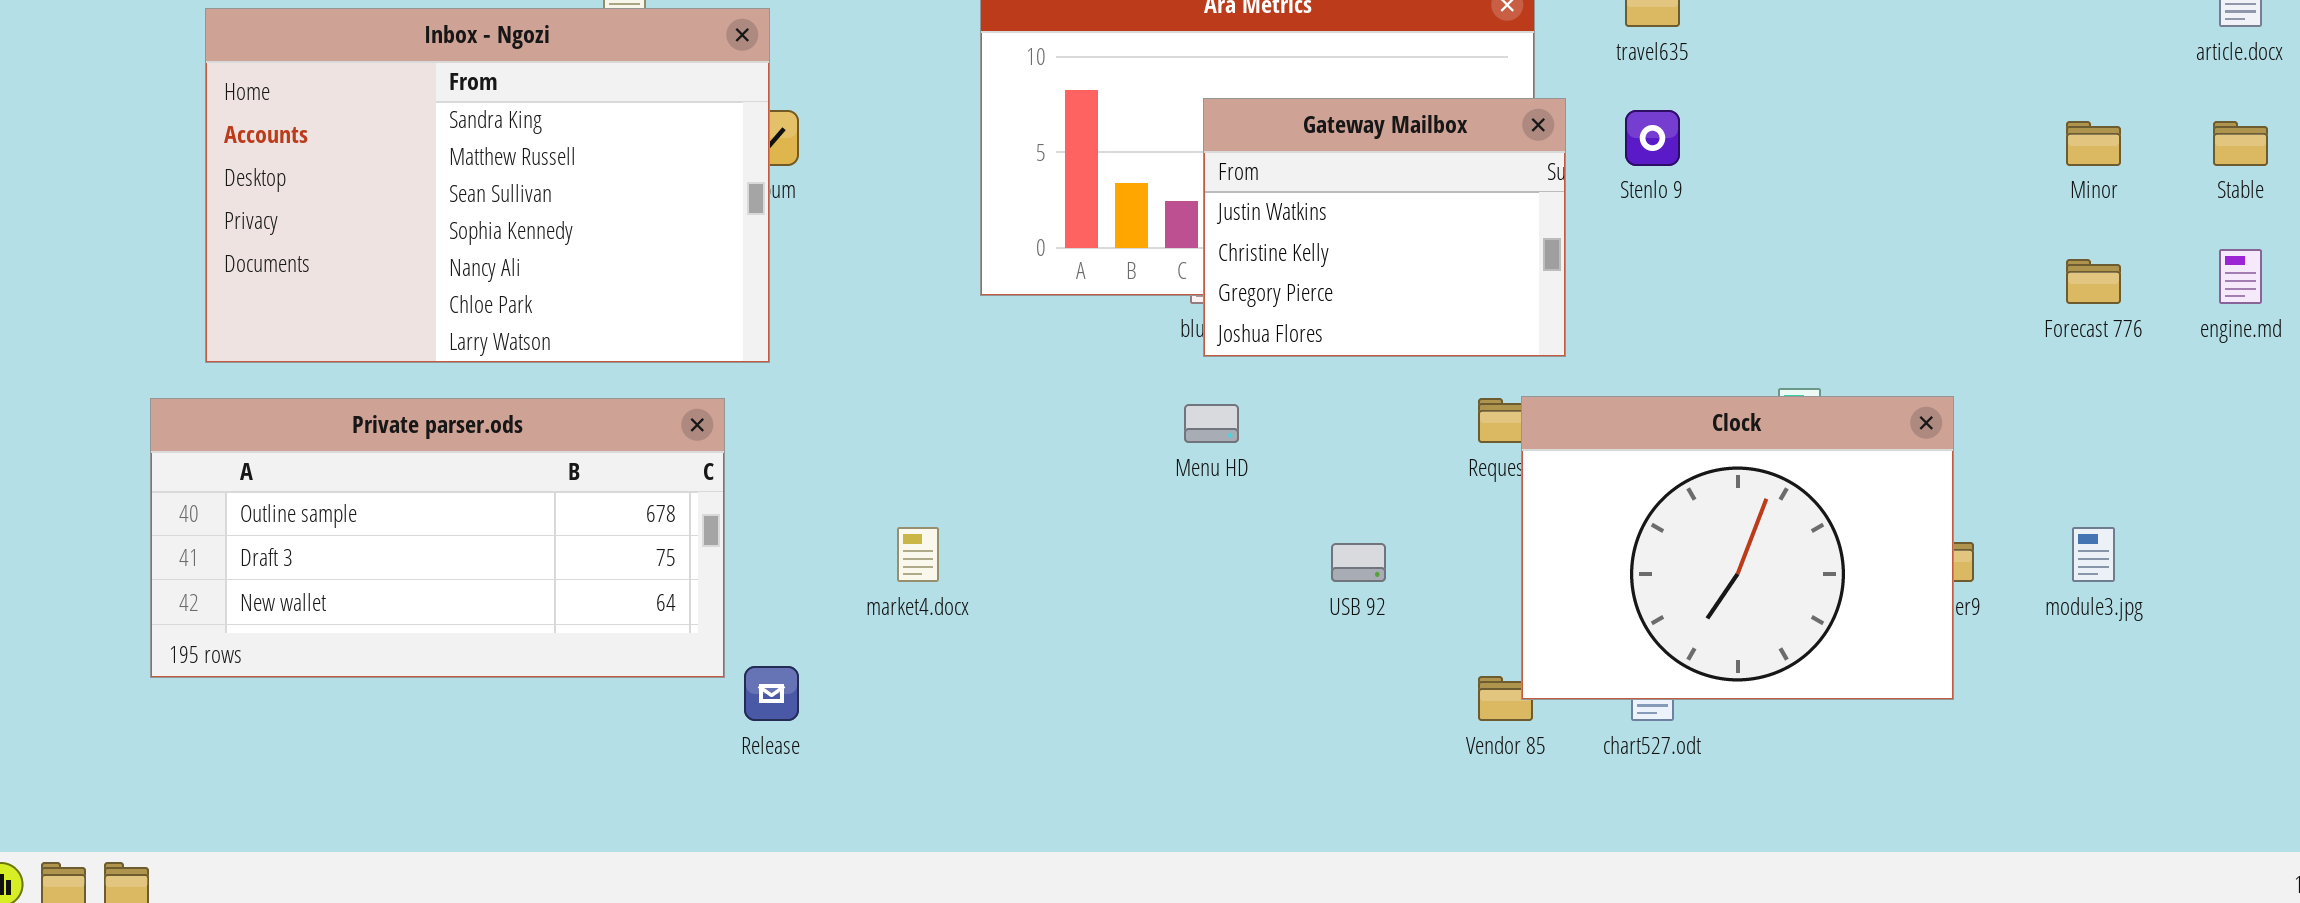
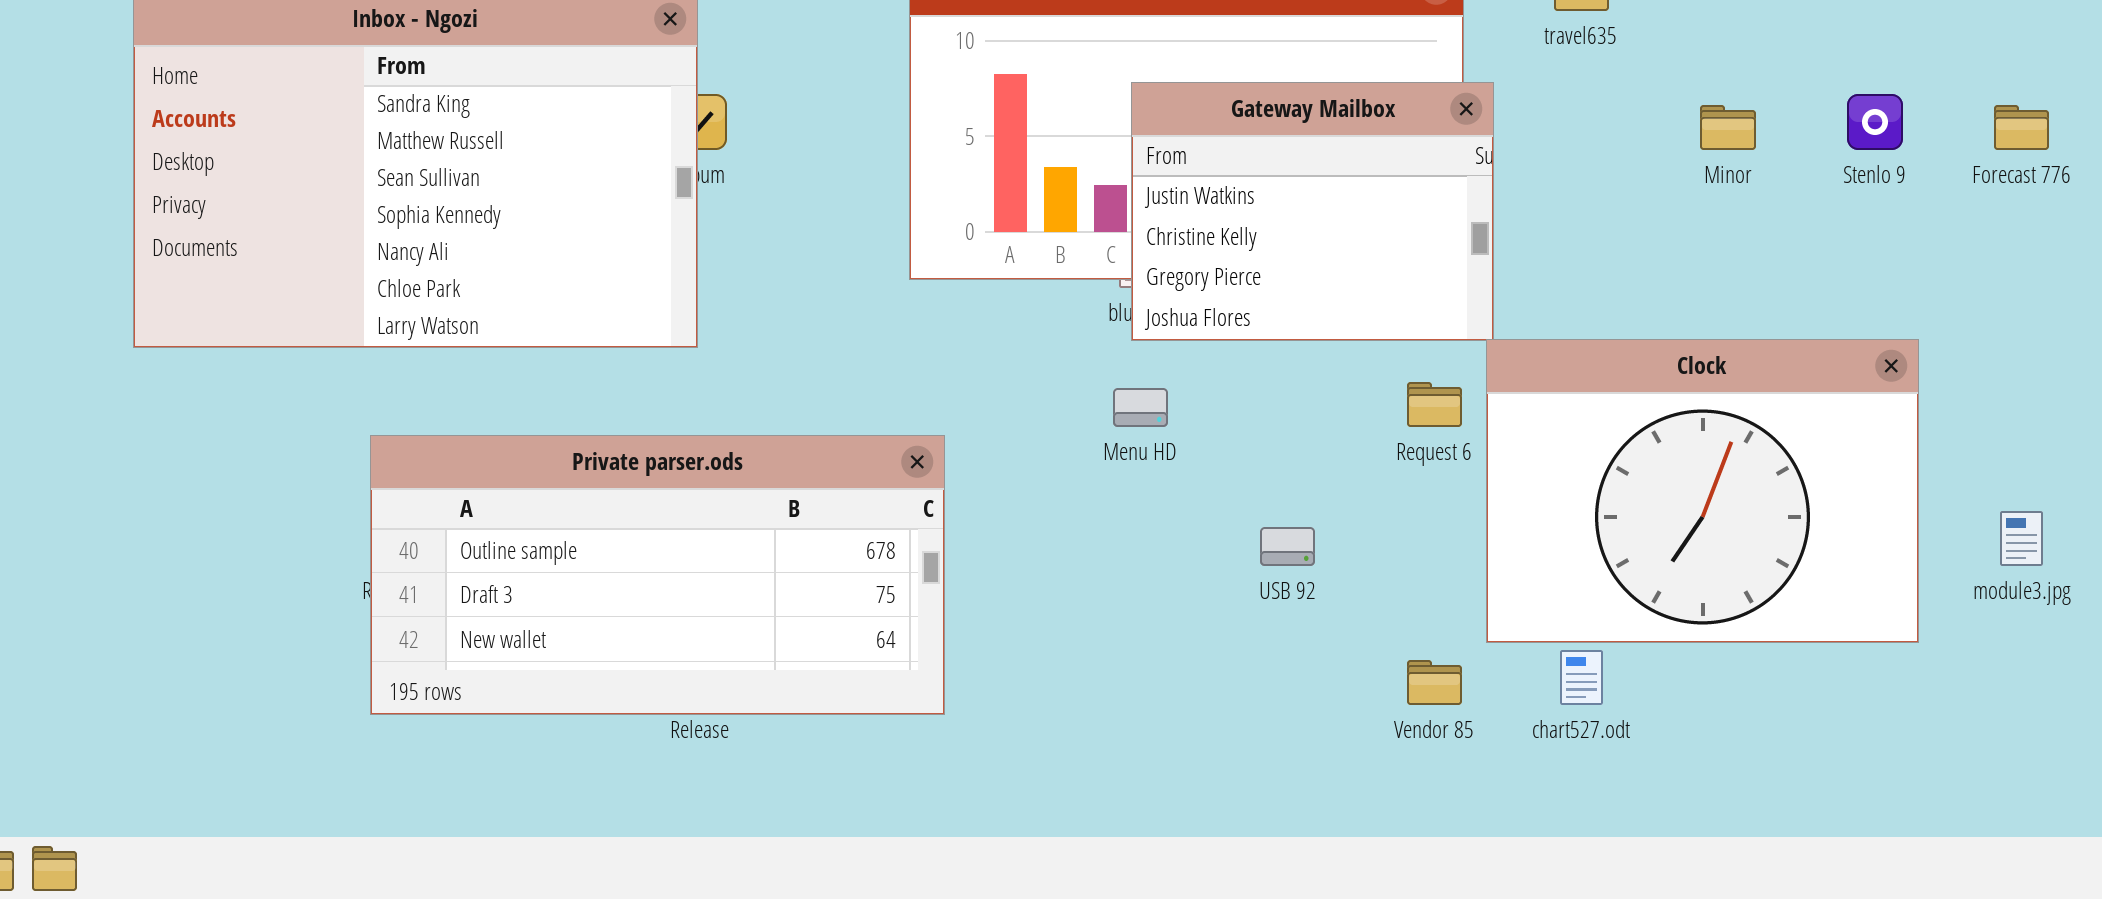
Stenlo 9: [1625,110,1680,166] -> [1847,94,1903,150], moved
Minor: [2066,121,2121,166] -> [1700,105,1756,150], moved
Forecast 776: [2066,259,2121,304] -> [1994,105,2049,150], moved
Clock: [1521,396,1954,700] -> [1486,339,1919,643], moved
Private parser.ods: [150,398,725,678] -> [370,435,945,715], moved

